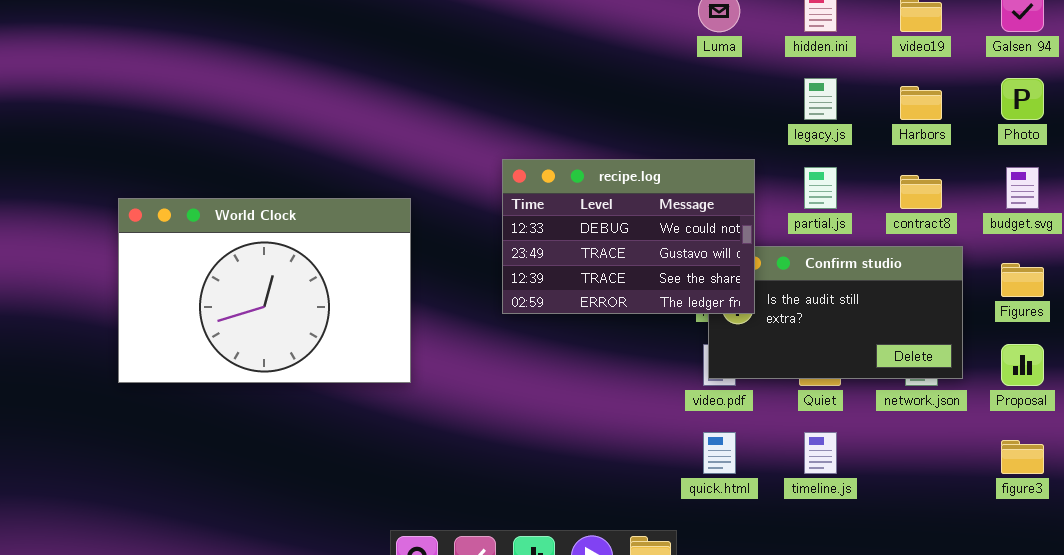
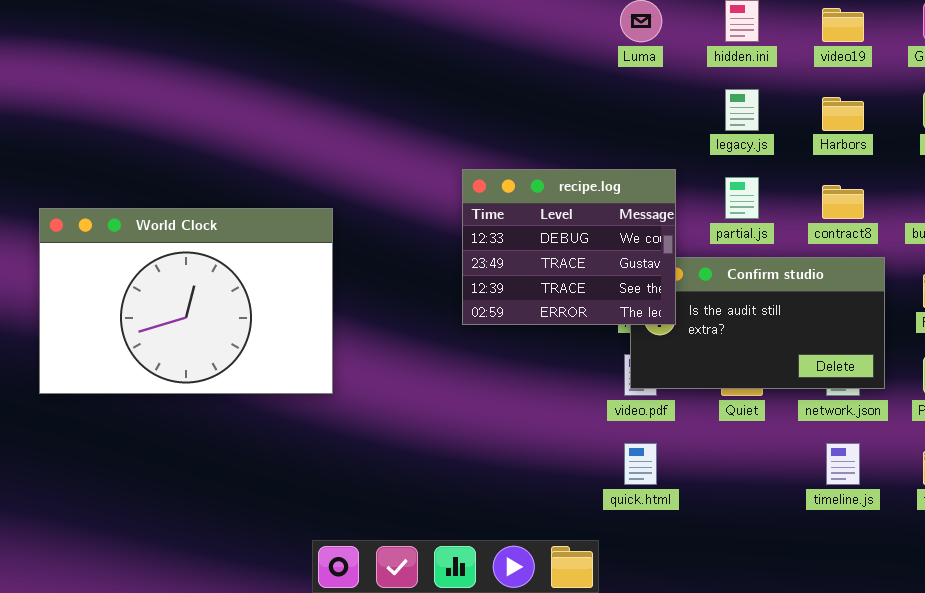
recipe.log: [502,159,755,314] -> [462,169,676,325], resized
timeline.js: [804,432,837,474] -> [826,443,860,485], moved

